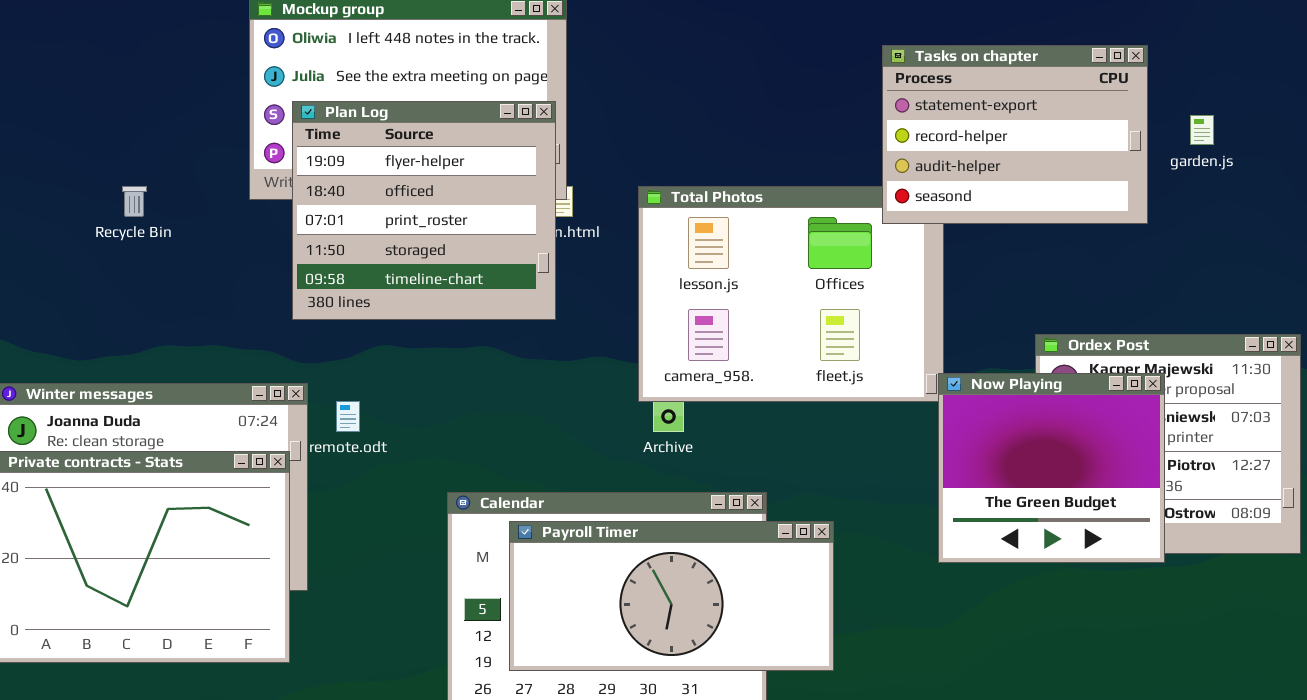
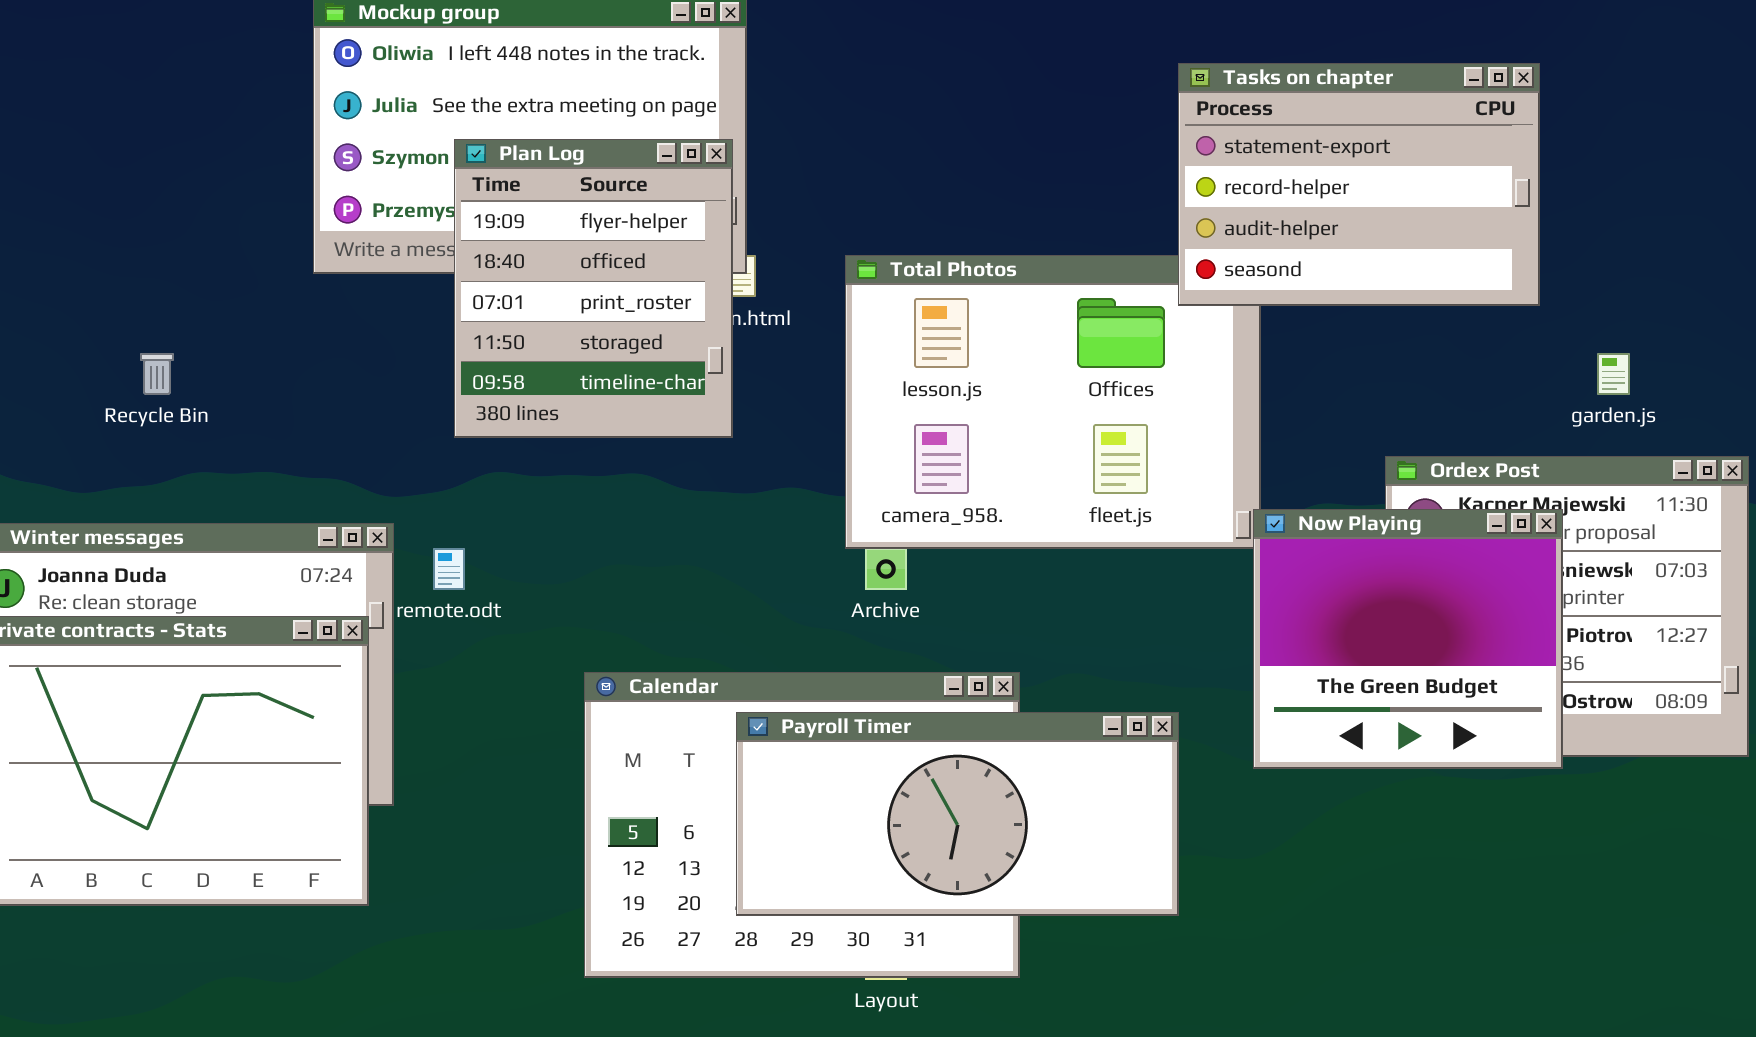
Plan Log: [292,101,556,320] -> [454,139,733,438], resized
garden.js: [1190,115,1214,145] -> [1597,353,1630,395], moved
Recycle Bin: [122,186,147,217] -> [140,353,174,395], moved
Payroll Timer: [509,521,834,671] -> [736,712,1179,916], moved

